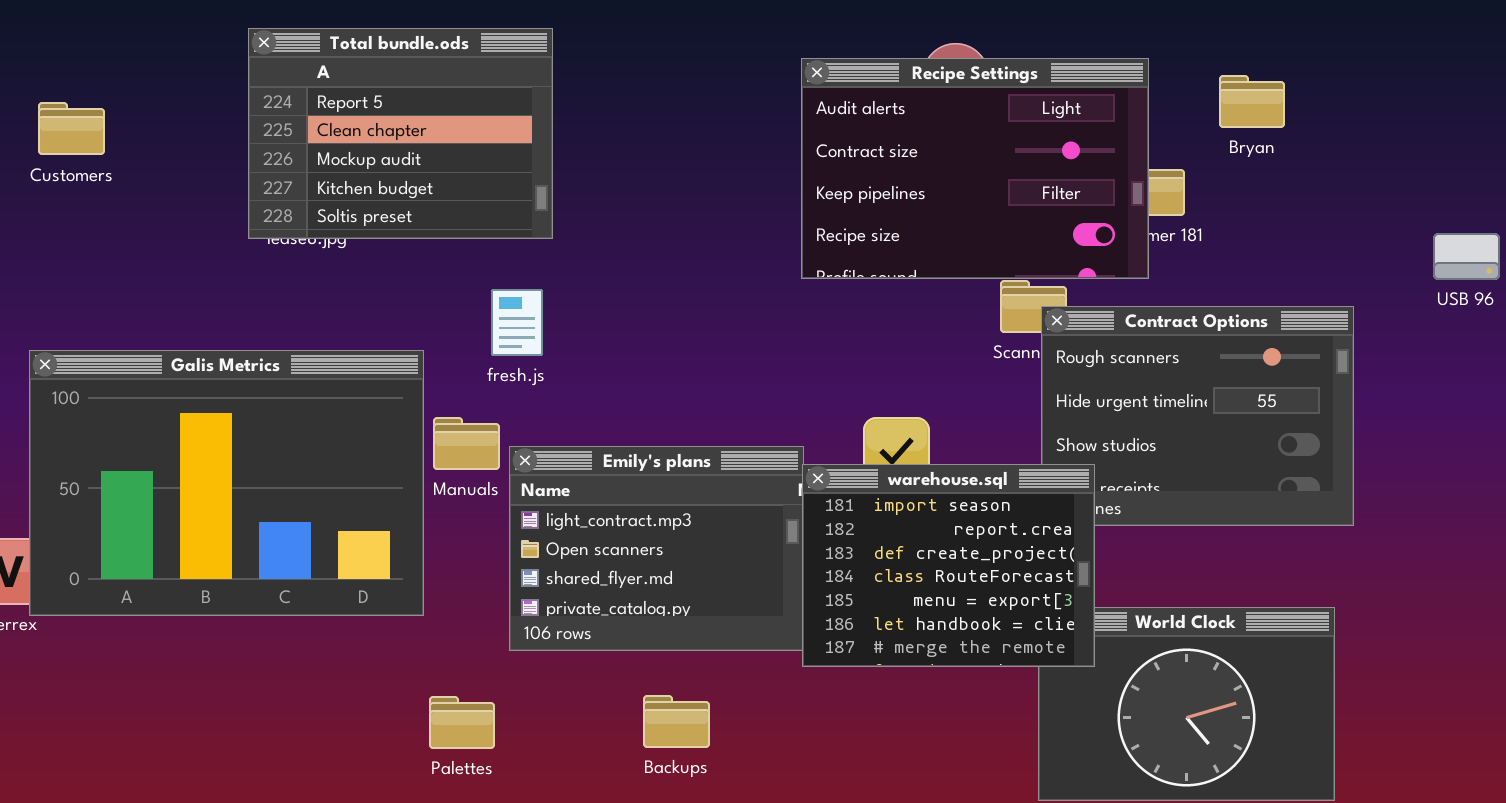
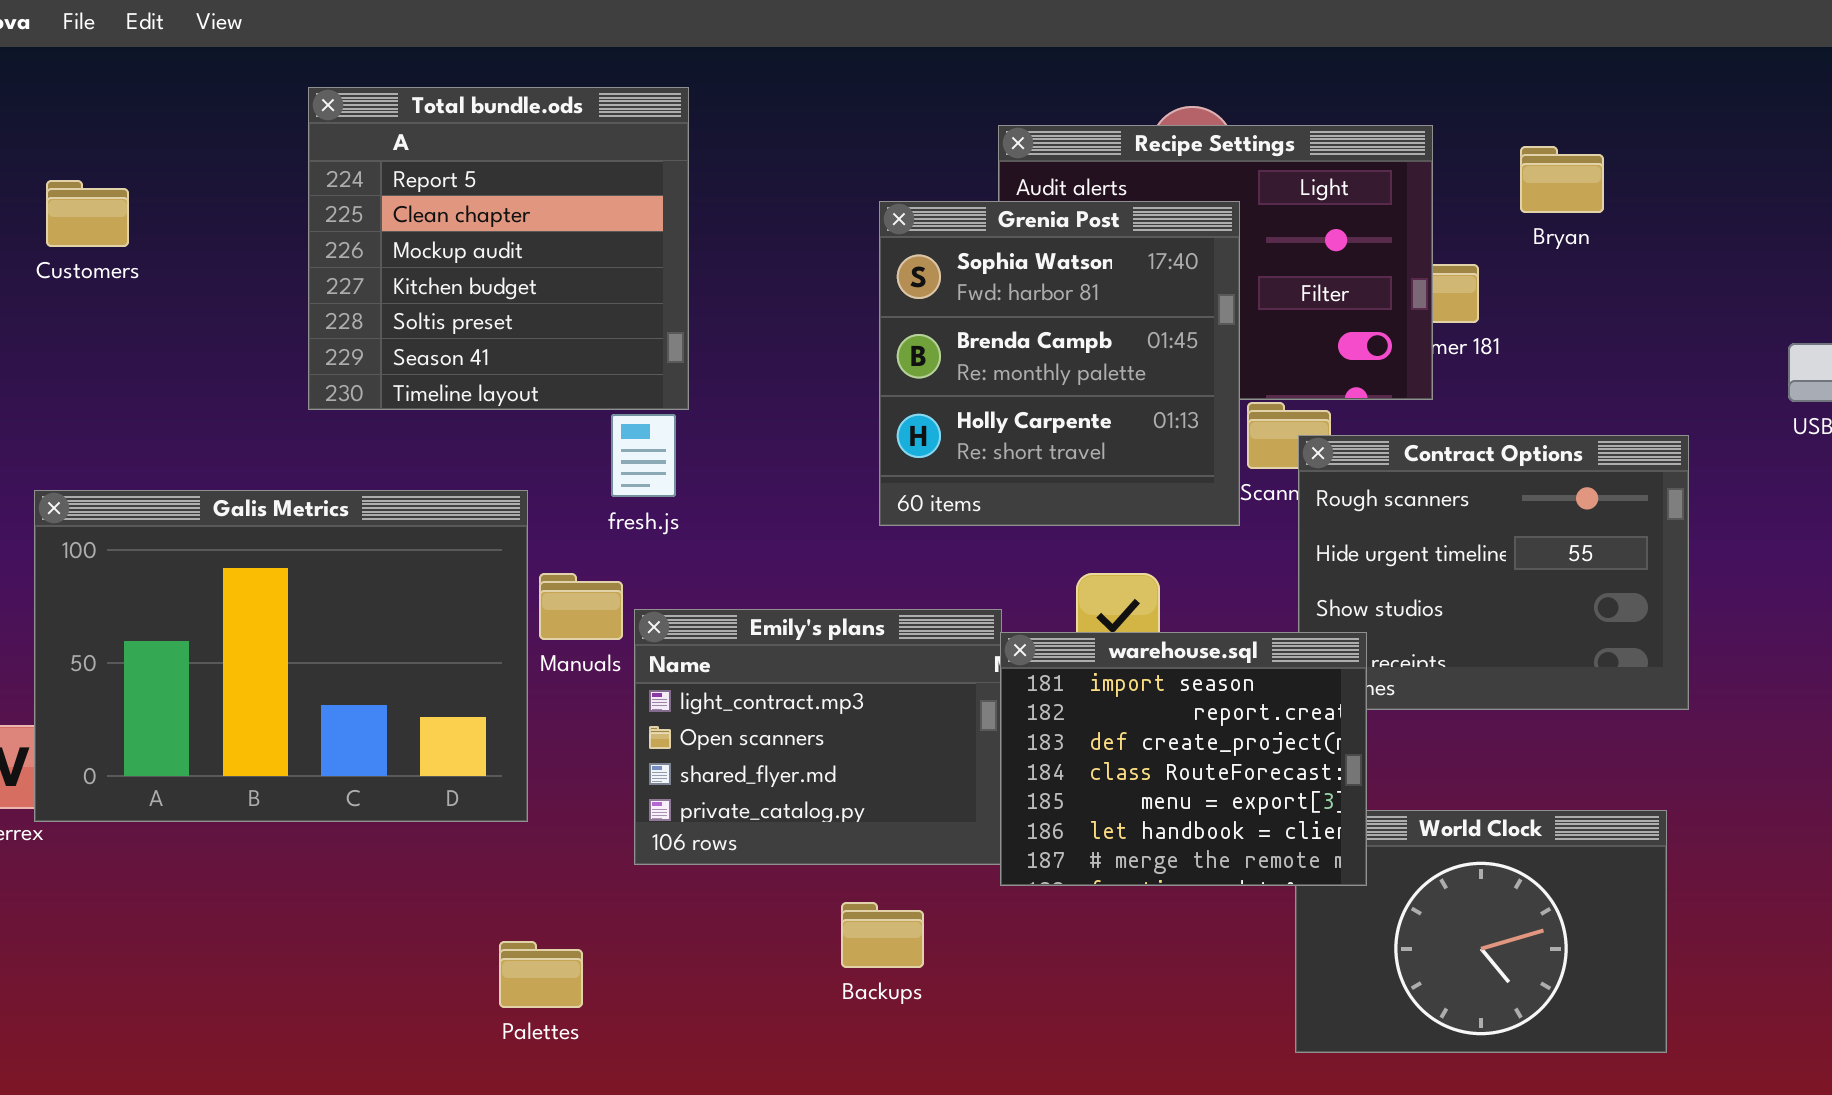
Total bundle.ods: [248,28,553,239] -> [308,87,689,410], resized
Grenia Post: none -> [879,201,1240,526], opened
Backups: [643,695,710,748] -> [841,902,924,968], moved
Palettes: [429,696,495,749] -> [499,941,583,1008], moved

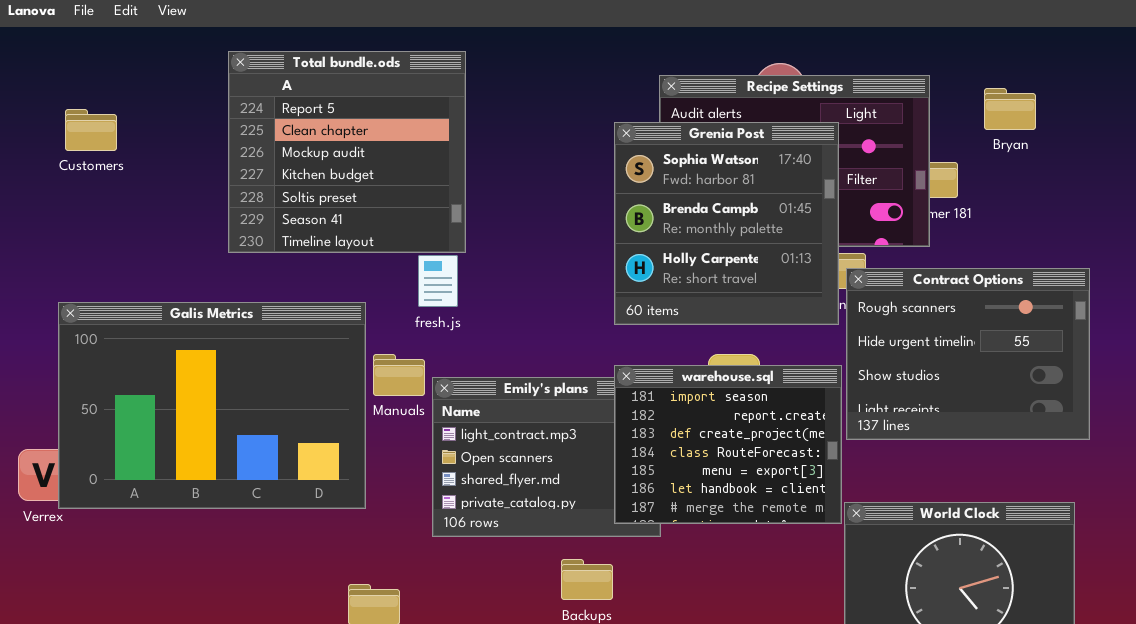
Grenia Post: [879,201,1240,526] -> [614,122,839,325], moved
warehouse.sql: [1000,632,1367,886] -> [614,365,842,524], moved

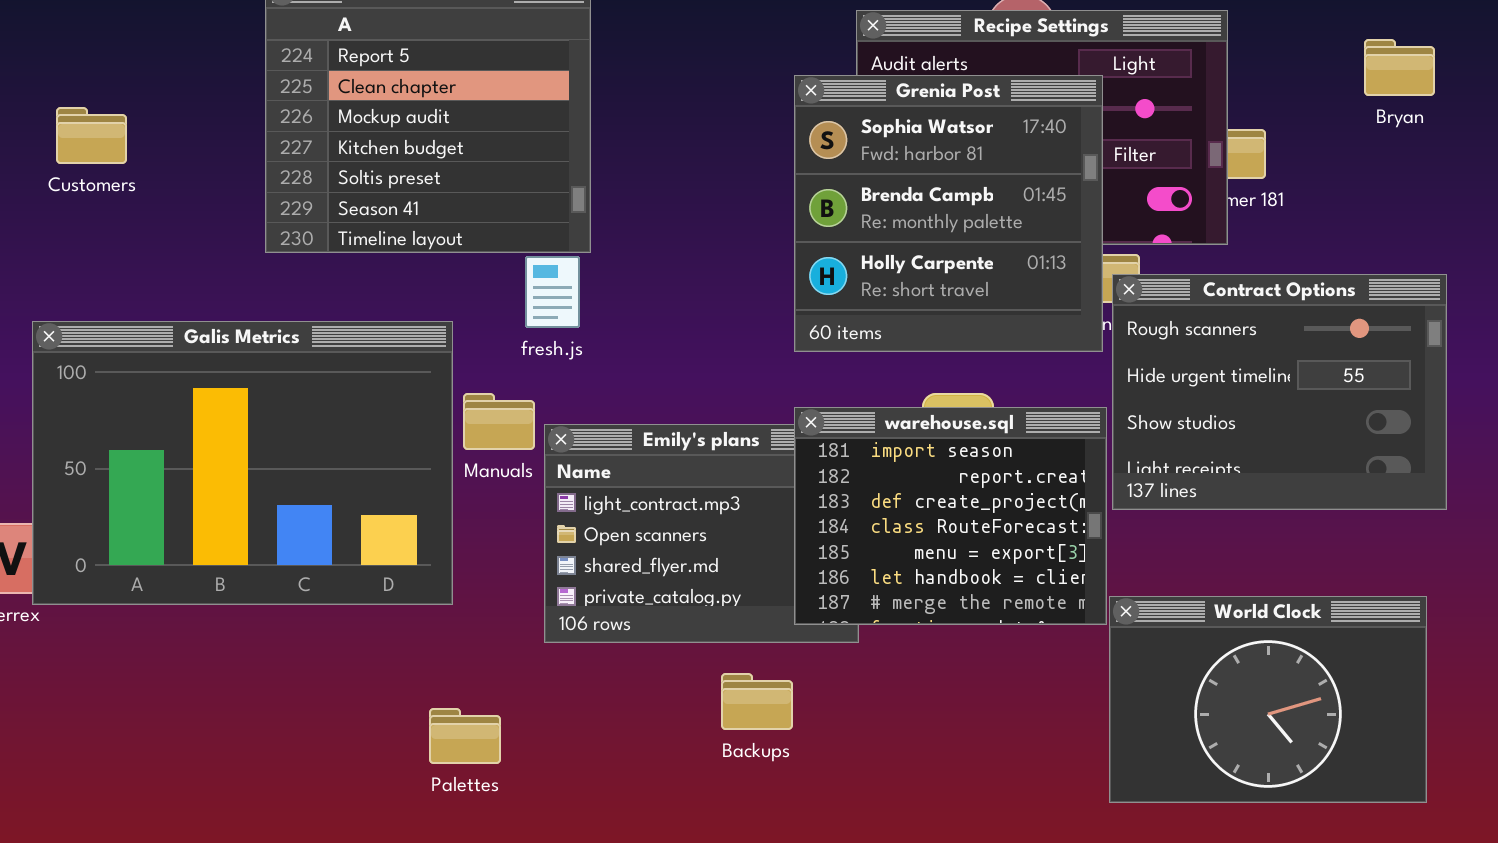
Bryan: [984,88,1036,130] -> [1364,39,1435,96], moved
Customers: [65,109,117,151] -> [56,107,127,164], moved

